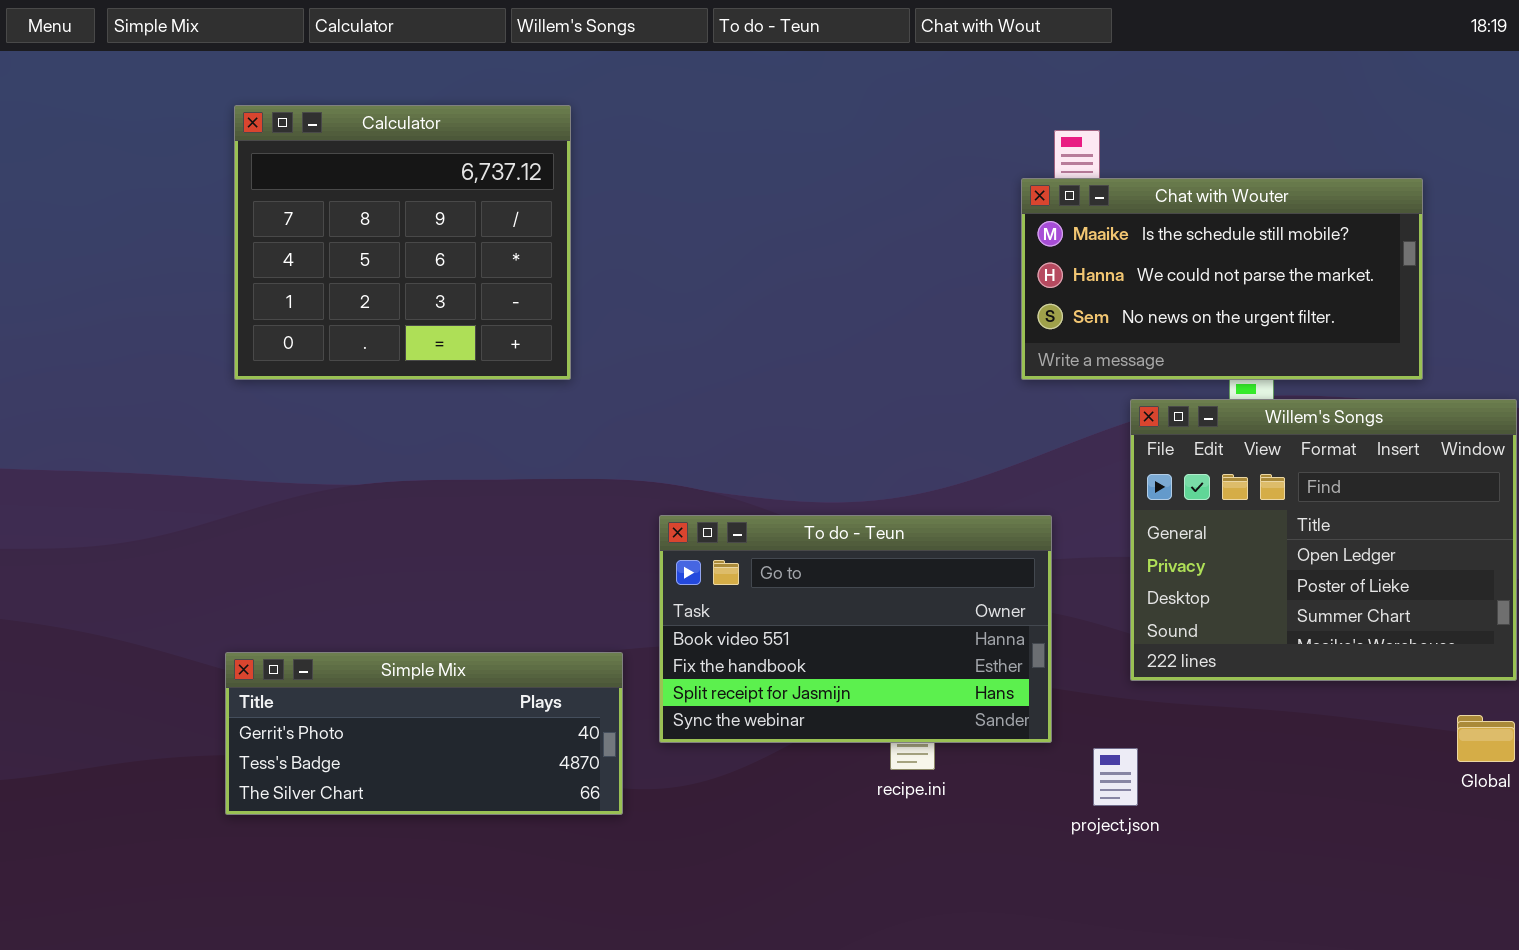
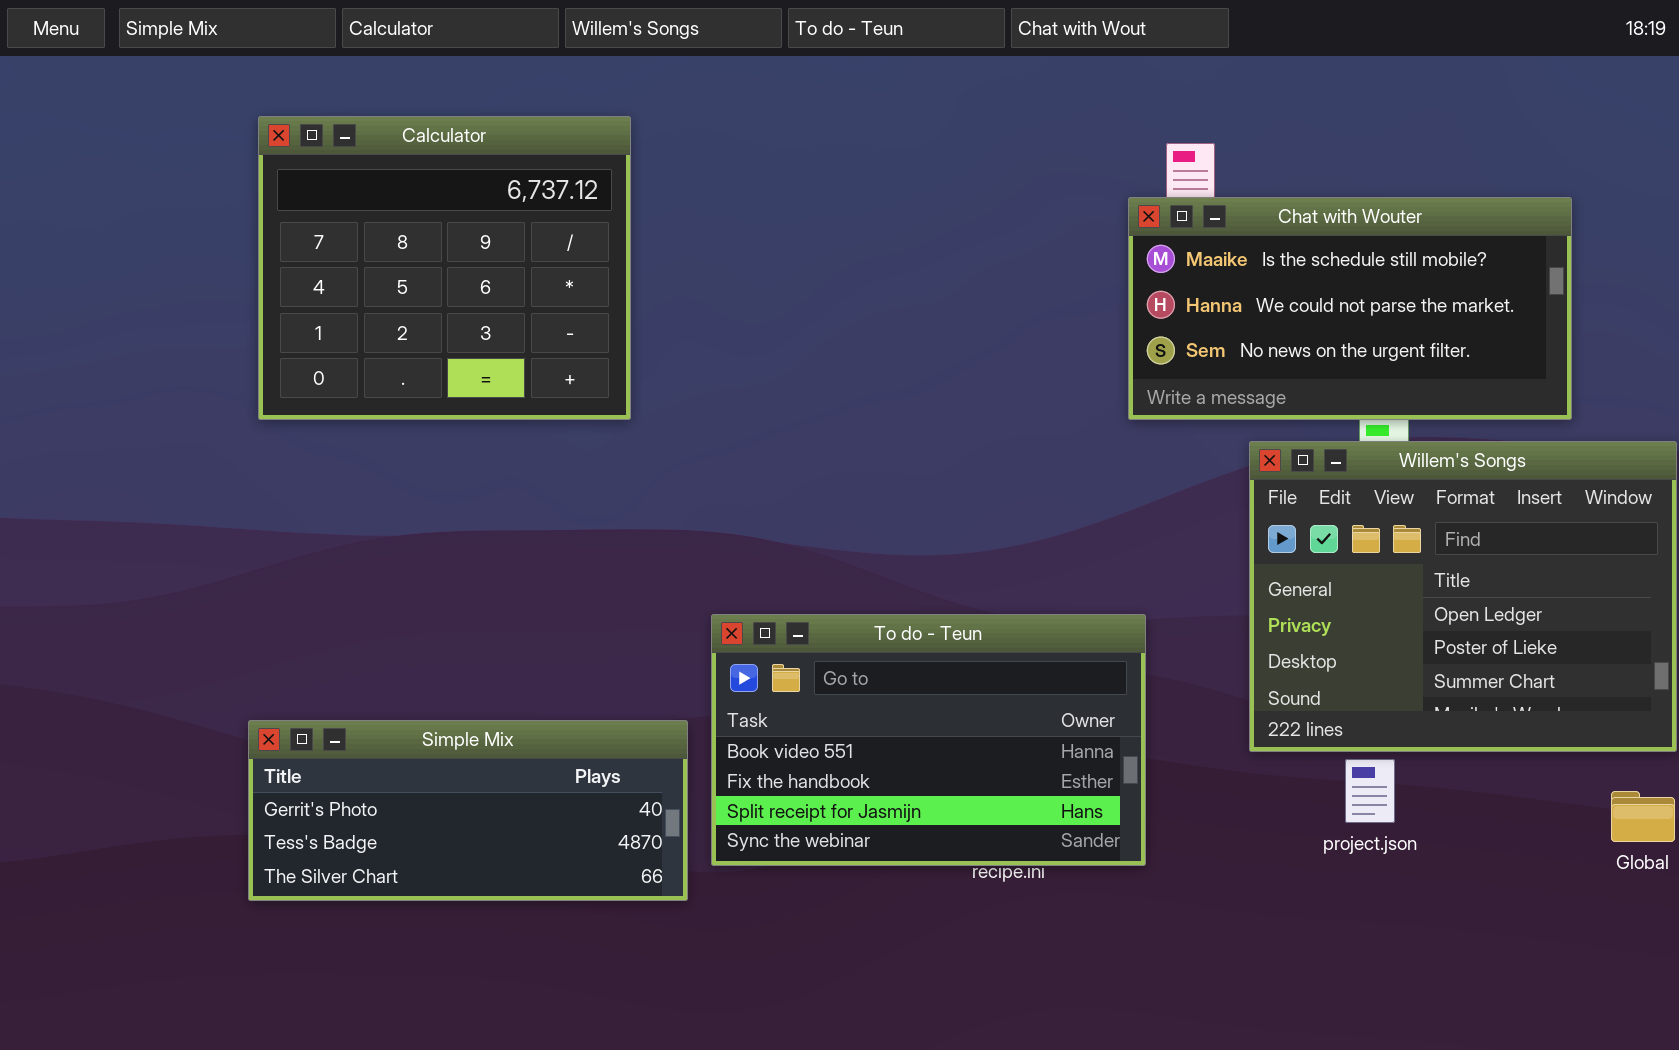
To do - Teun: [659,515,1052,743] -> [711,614,1146,866], moved
project.json: [1093,748,1138,806] -> [1345,759,1395,823], moved

